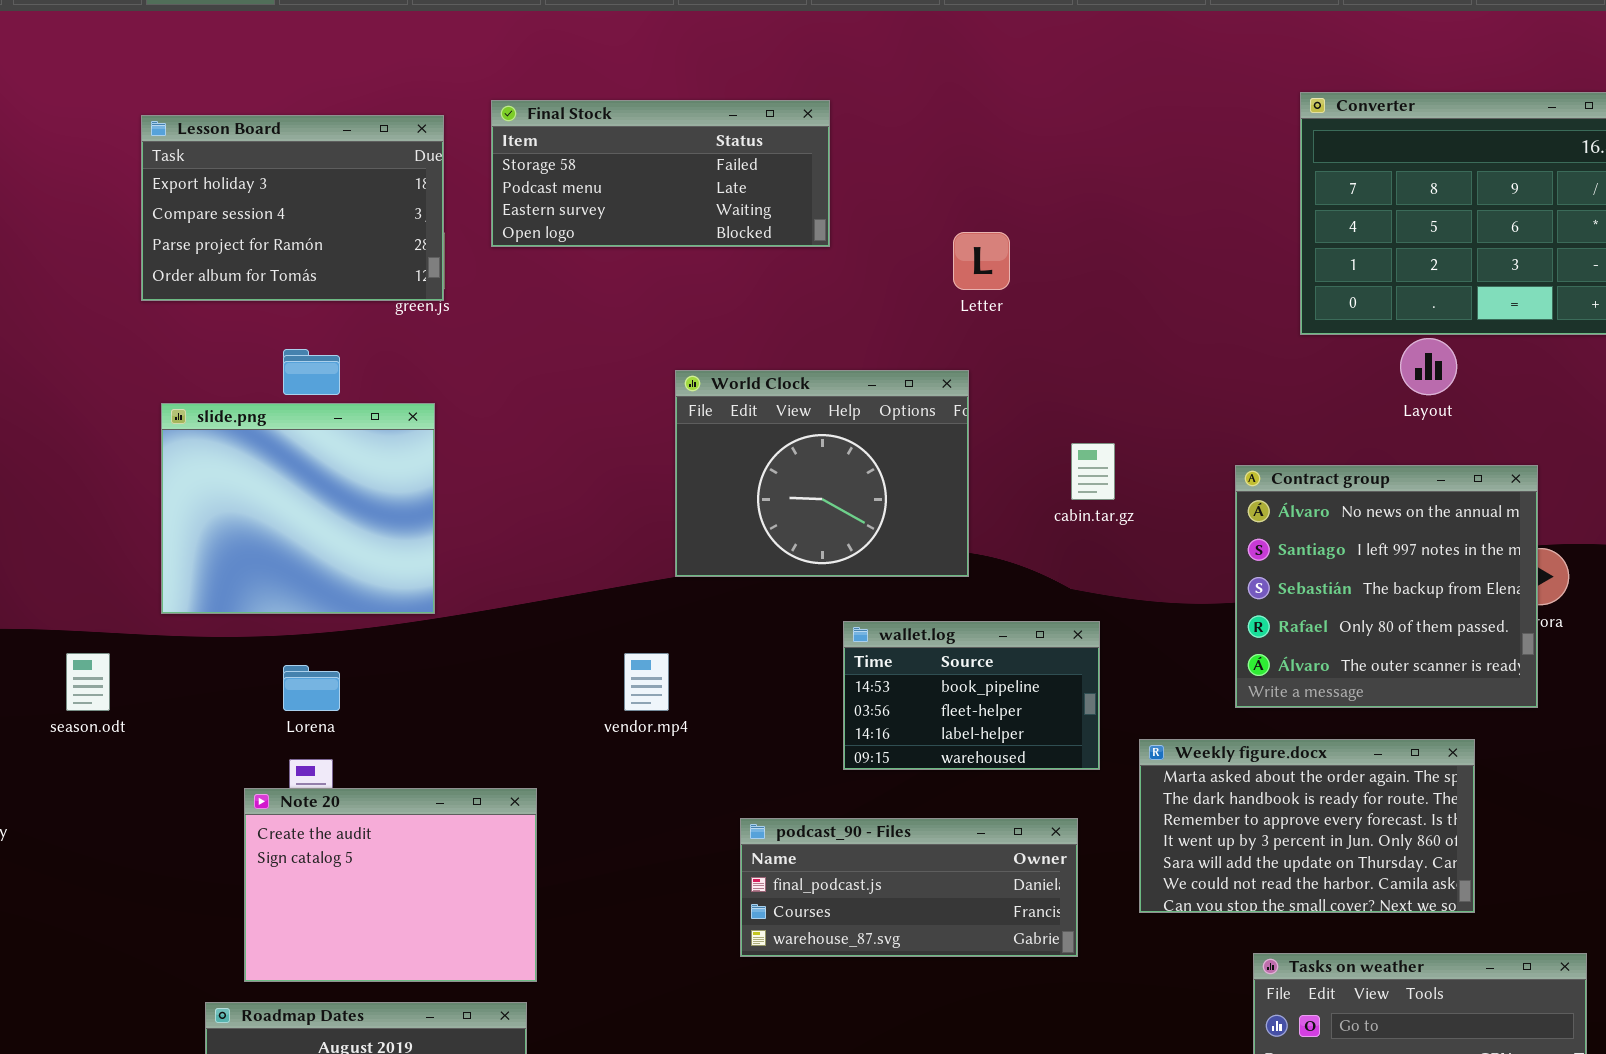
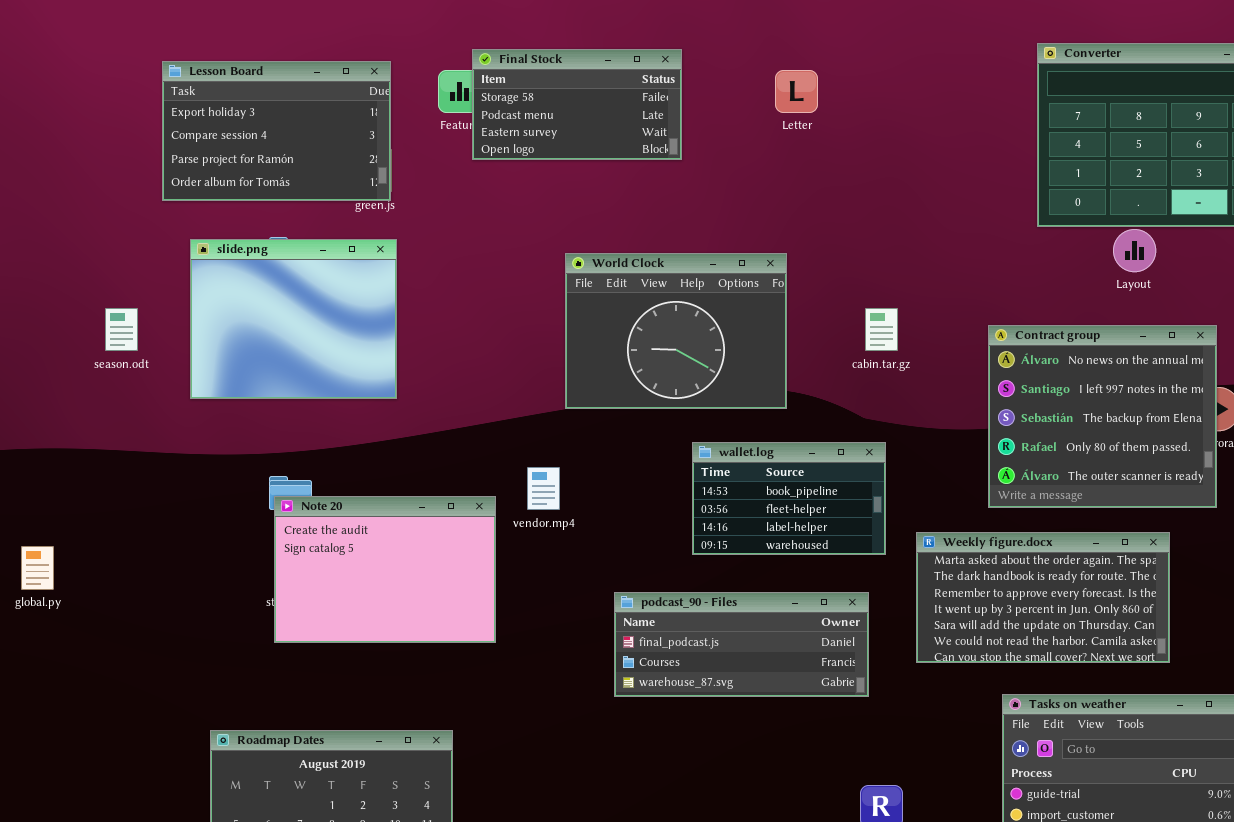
Final Stock: [491,100,830,247] -> [472,49,682,160], resized
Letter: [953,232,1010,290] -> [775,70,818,113], moved
slide.png: [161,403,435,614] -> [190,239,397,399], moved
season.odt: [66,653,110,711] -> [105,308,138,351], moved
Note 20: [244,788,537,982] -> [274,496,496,643], moved

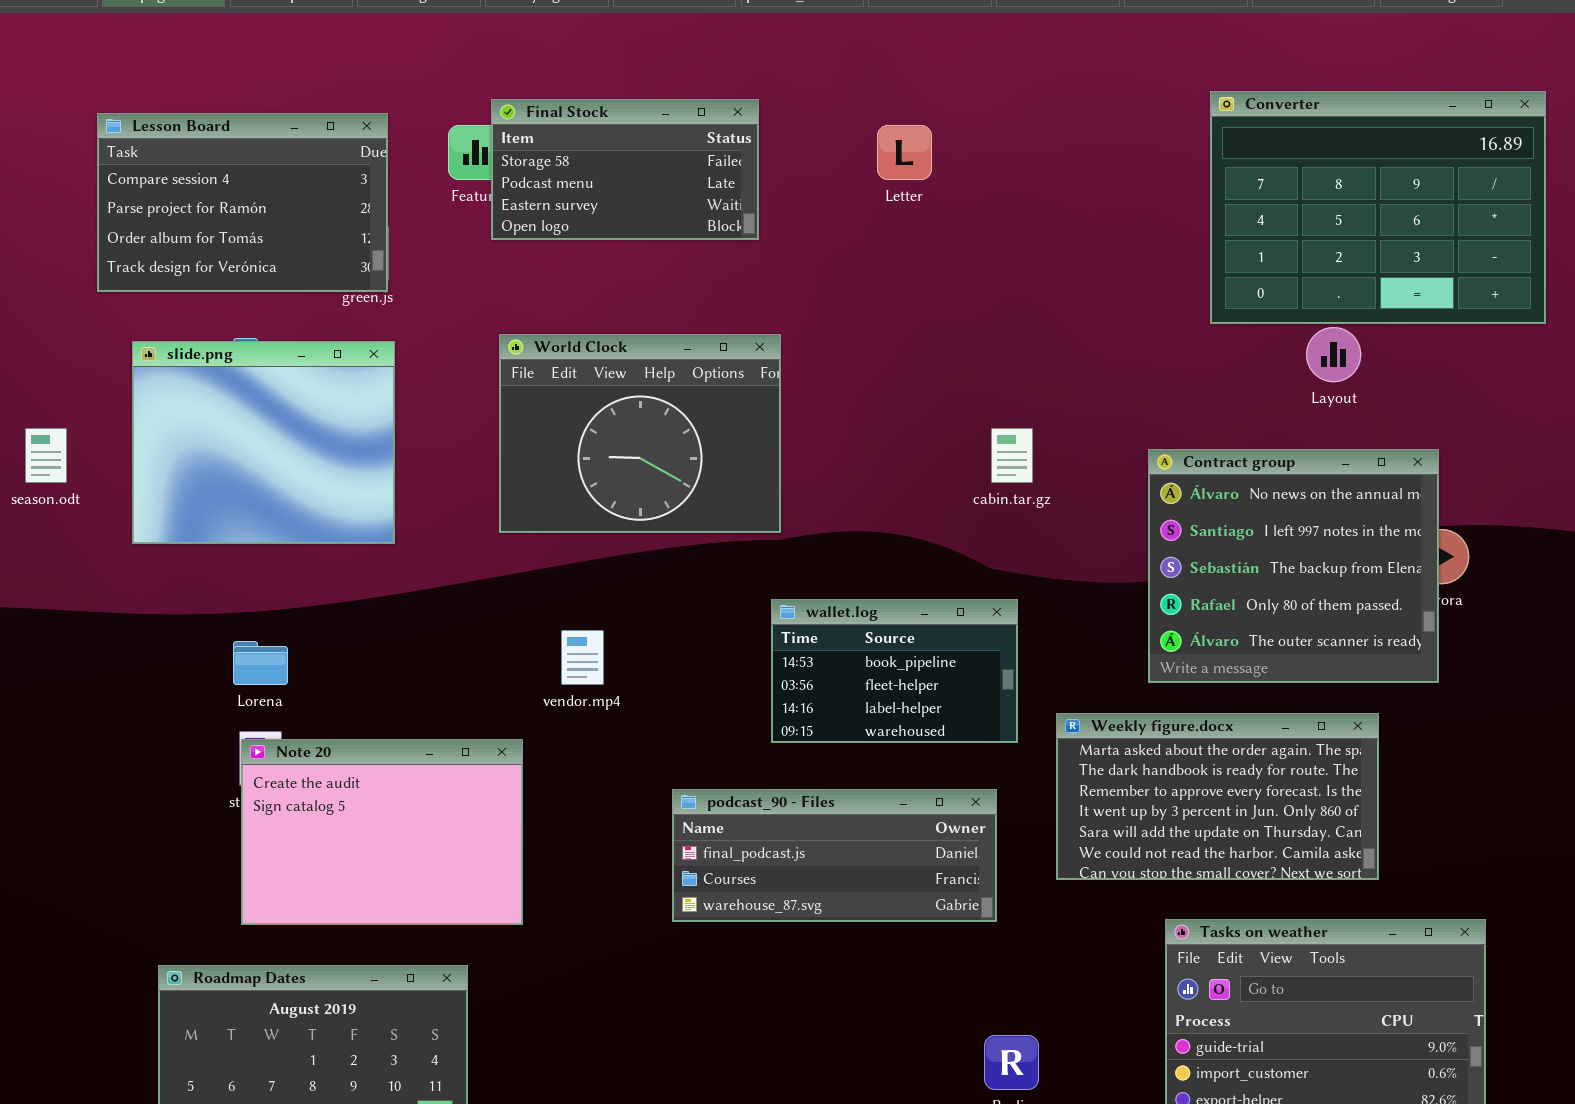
Lesson Board: [162,61,391,201] -> [97,113,388,292], scrolled down 1 row
World Clock: [565,253,787,409] -> [499,334,781,533], moved
Note 20: [274,496,496,643] -> [241,739,523,925], moved

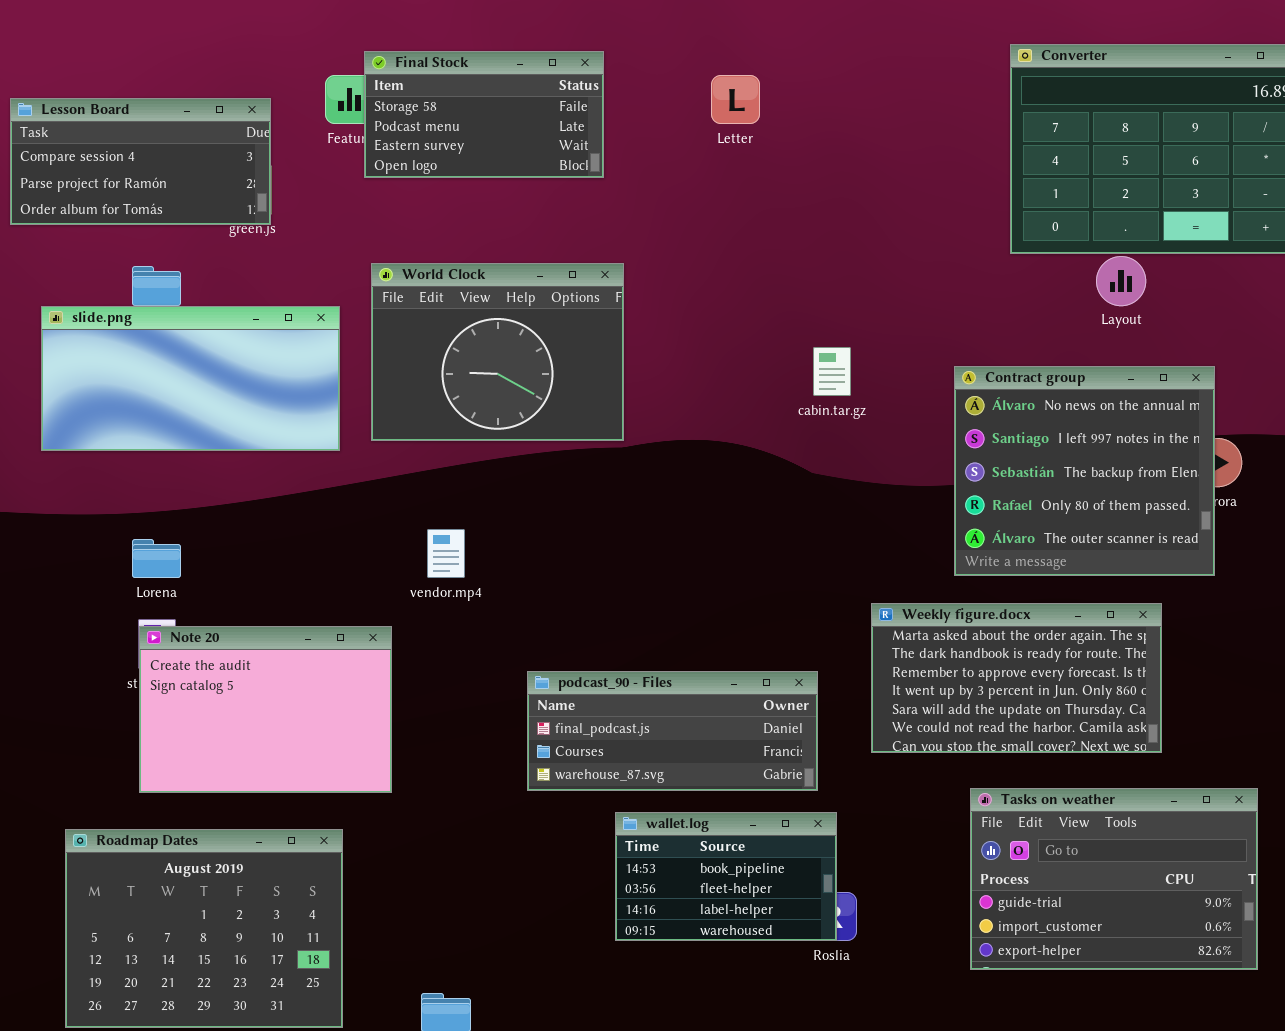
Lesson Board: [97,113,388,292] -> [10,98,271,225], resized
slide.png: [132,341,395,544] -> [41,306,340,451], resized
wallet.log: [771,599,1018,743] -> [615,812,837,941], moved

